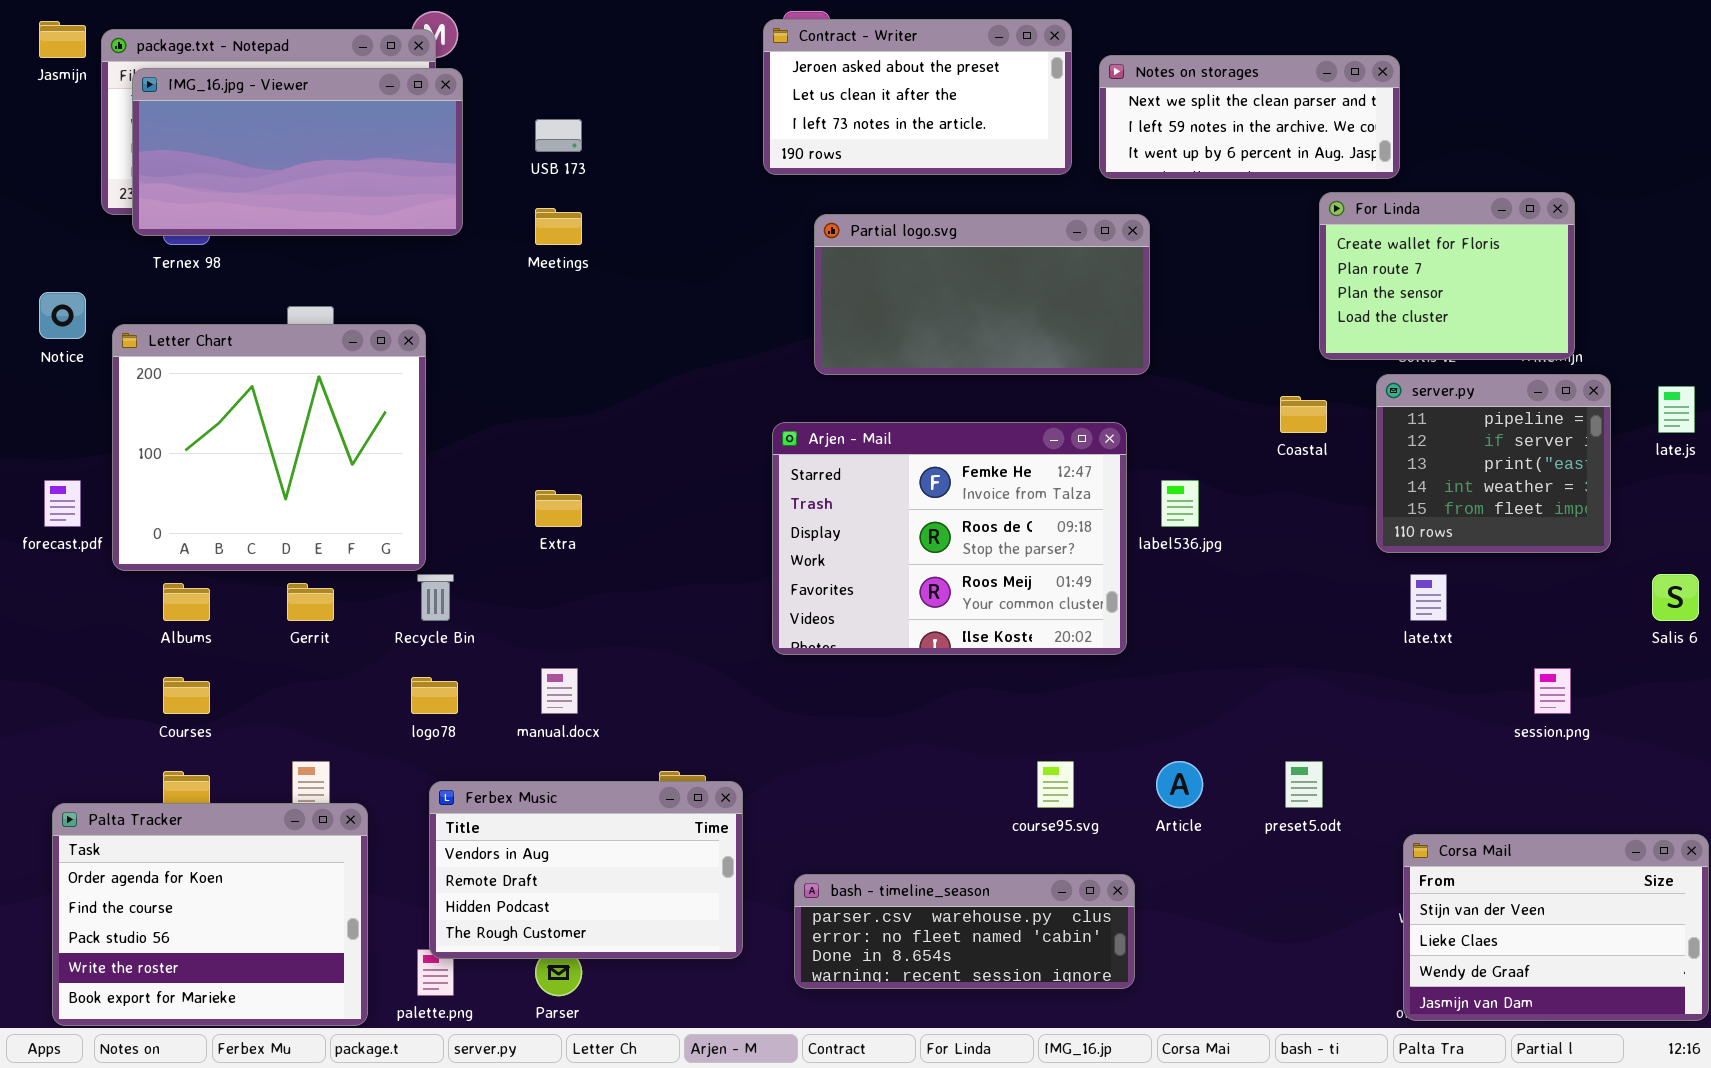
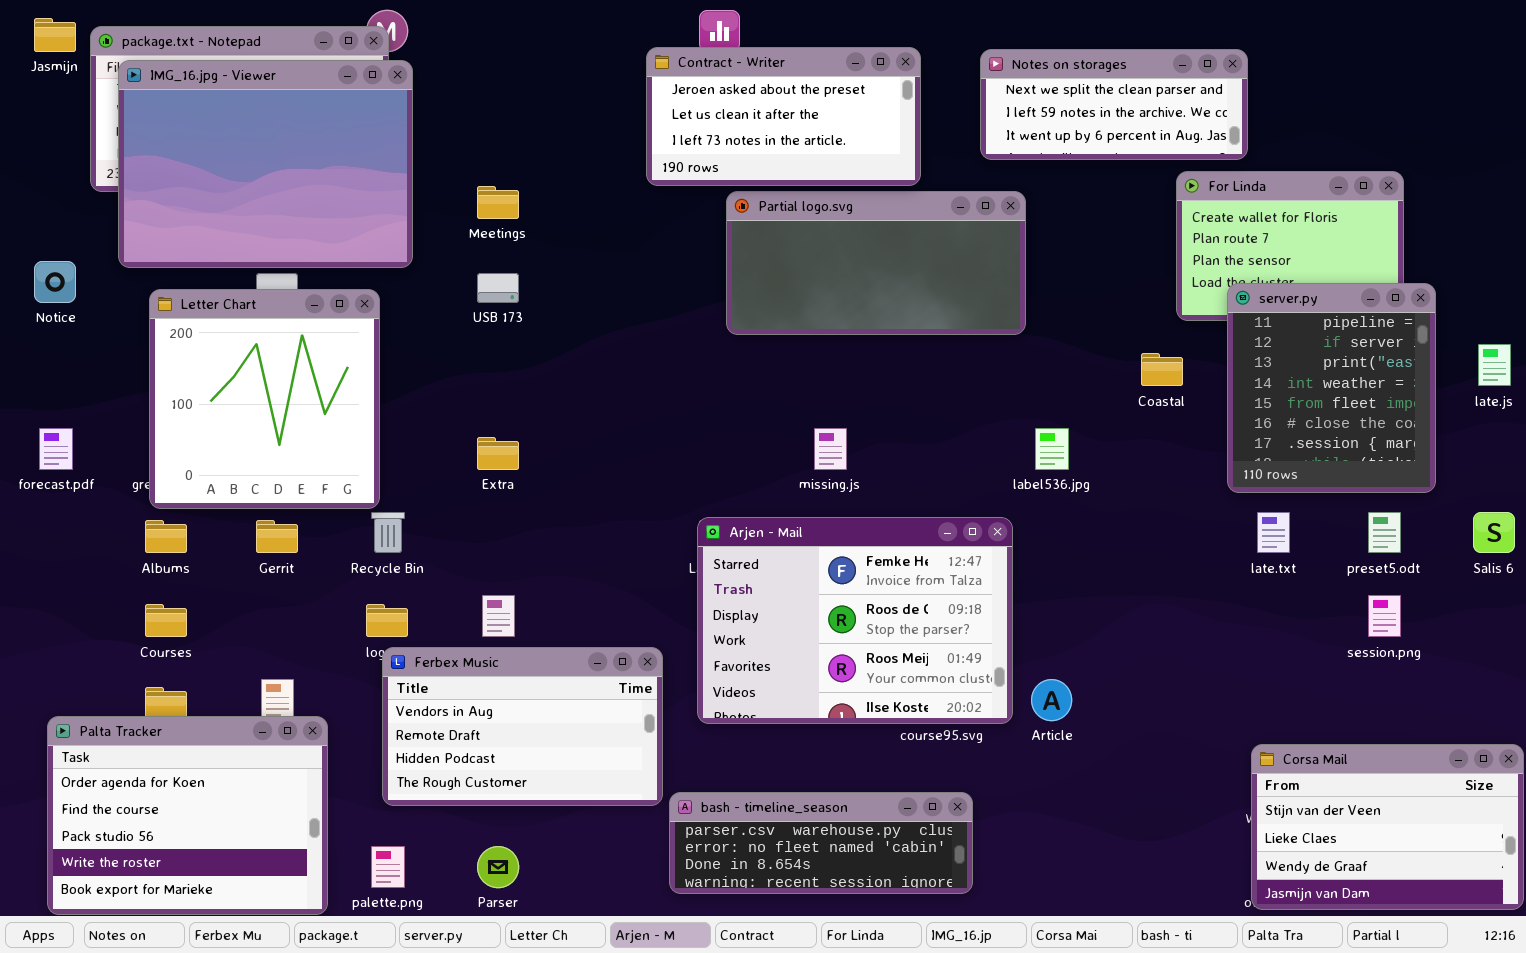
Contract - Writer: [763,19,1072,175] -> [646,47,921,186], moved
IMG_16.jpg - Viewer: [132,68,463,236] -> [118,60,413,268], resized
USB 173: [535,119,582,152] -> [477,273,519,303], moved
Letter Chart: [112,324,426,571] -> [149,289,380,509], resized
server.py: [1376,374,1611,553] -> [1227,283,1436,493], resized
Arjen - Mail: [772,422,1127,655] -> [697,517,1013,724], moved
preset5.odt: [1285,761,1323,808] -> [1368,512,1401,553], moved
Ferbex Music: [429,781,743,959] -> [382,647,663,806], moved
bash - timeline_season: [794,874,1135,989] -> [669,792,973,894], moved

